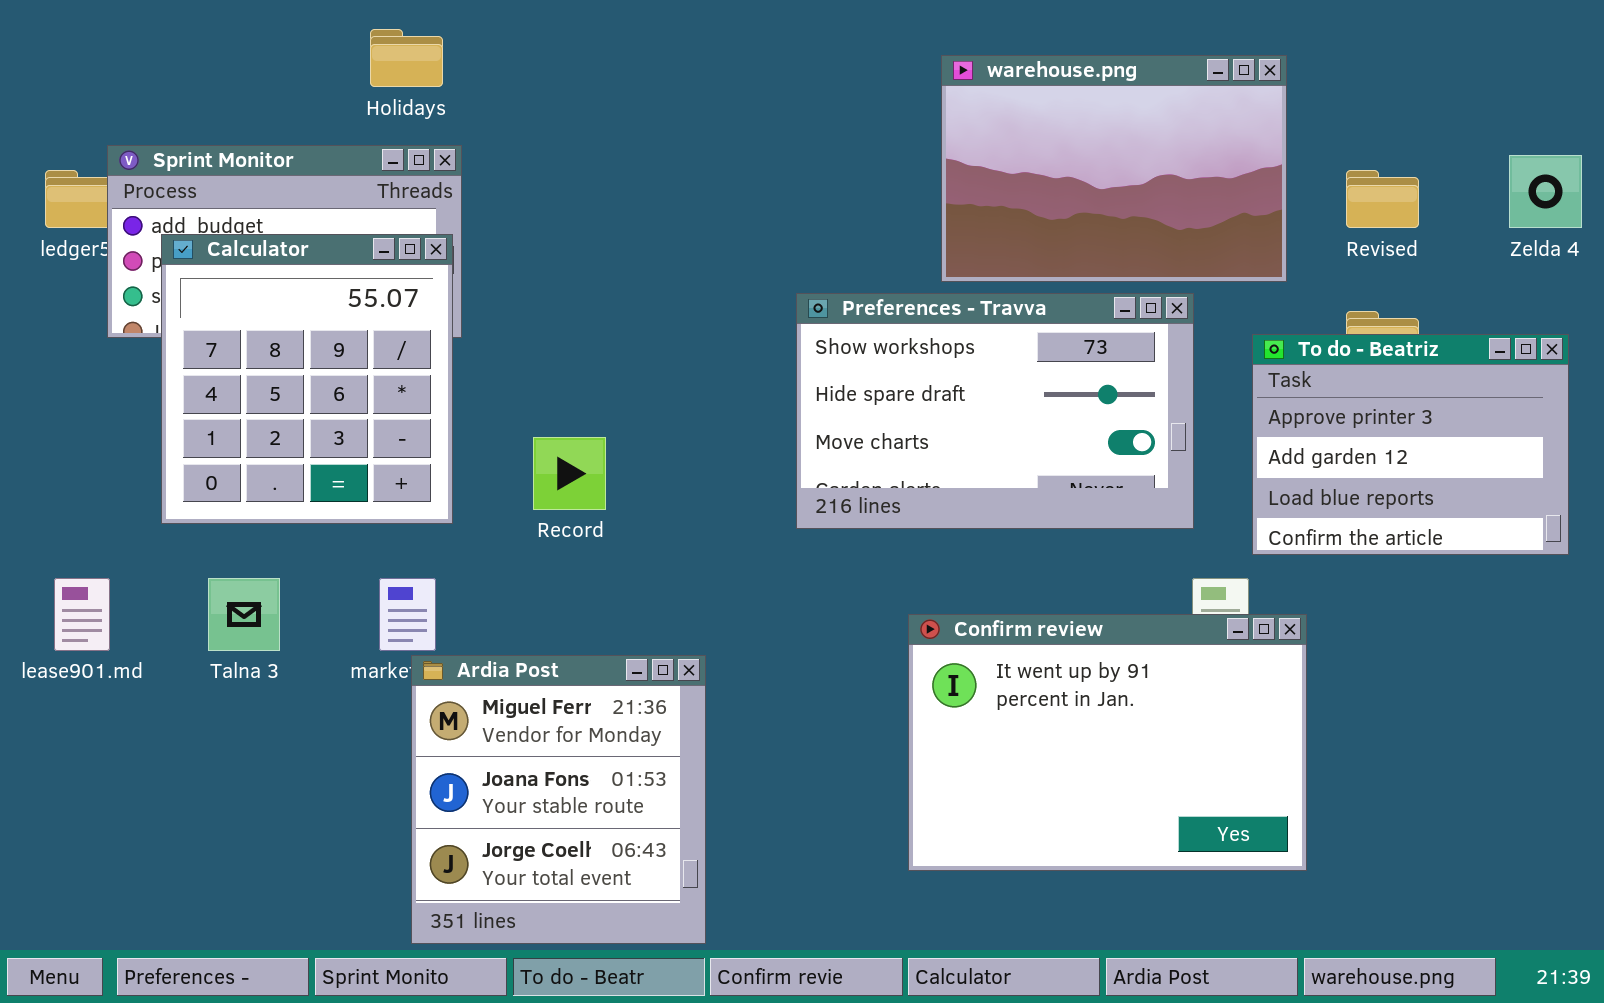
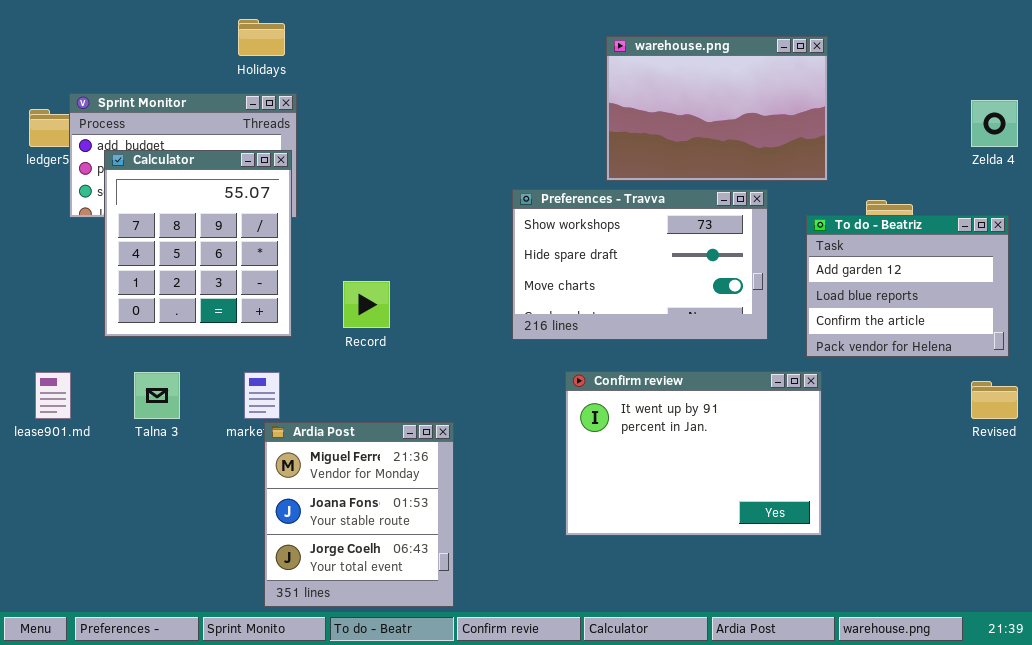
Revised: [1346,170,1419,228] -> [971,381,1018,419], moved
To do - Beatriz: [1252,334,1569,555] -> [806,215,1009,357], scrolled down 1 row
Confirm review: [908,614,1307,871] -> [565,371,822,536], moved

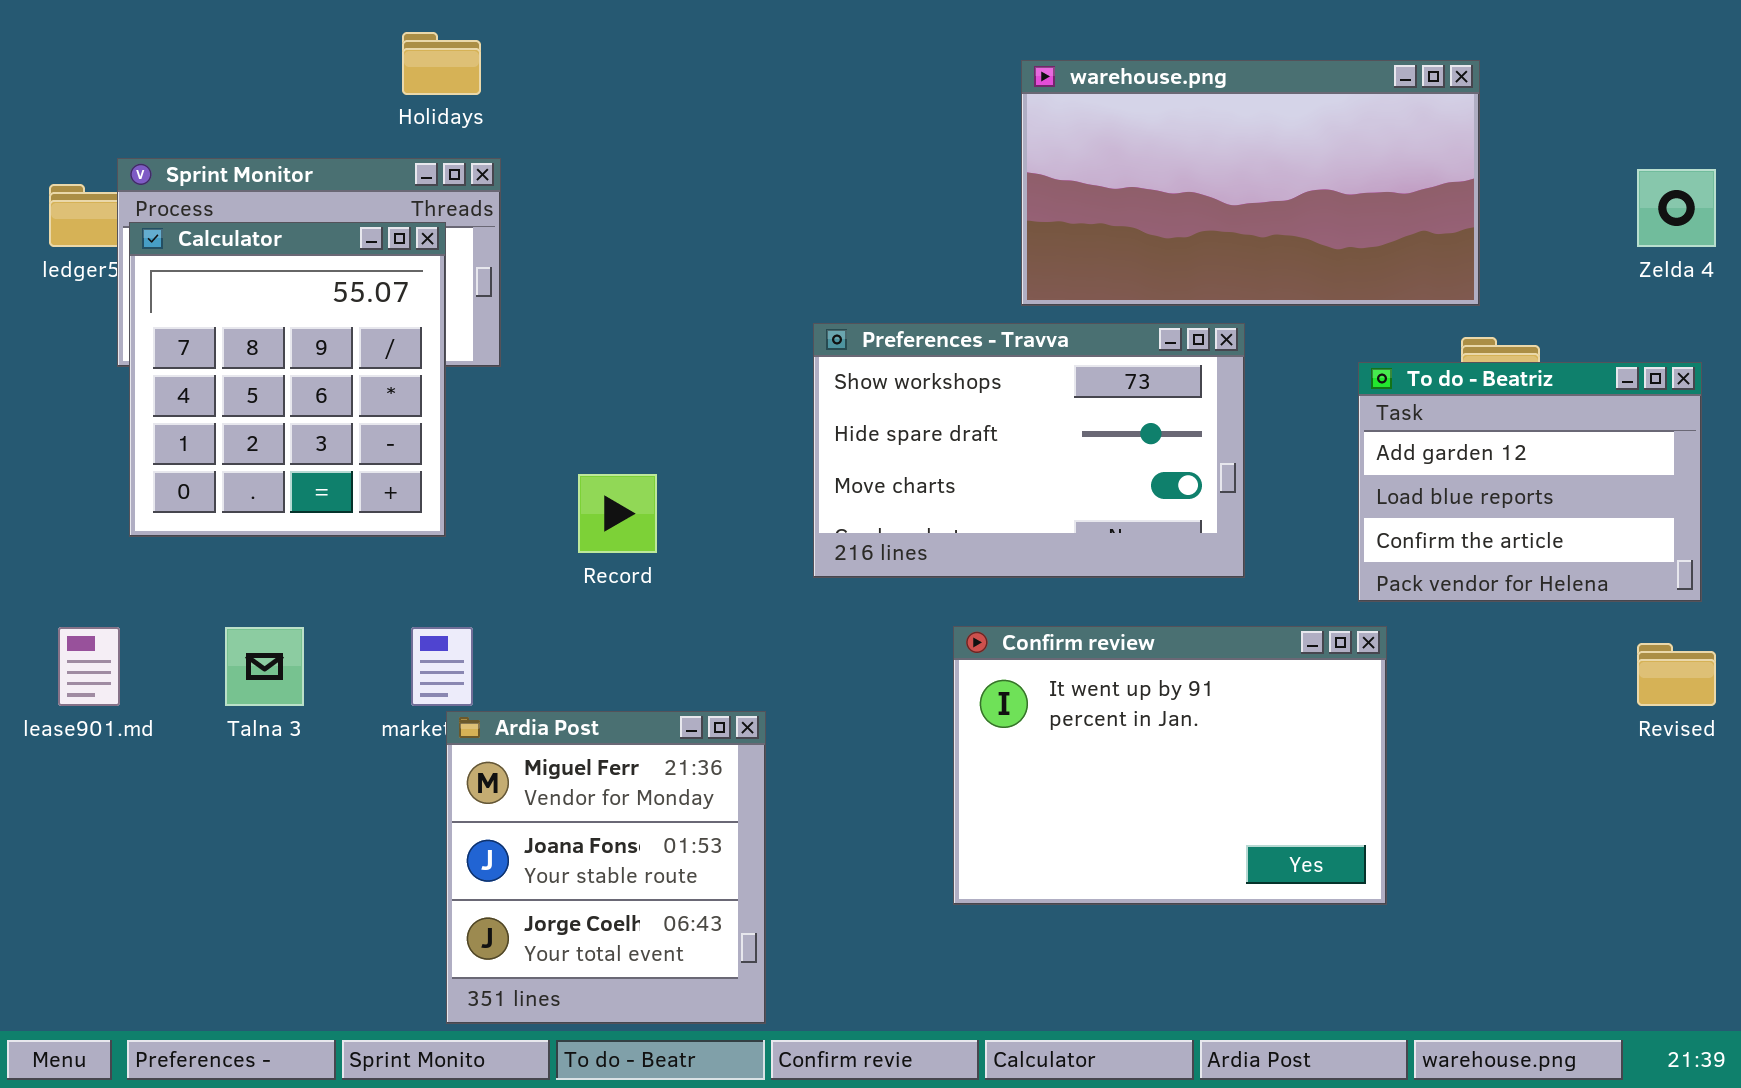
warehouse.png: [606,36,828,181] -> [1021,60,1480,306], resized
Calculator: [104,150,292,337] -> [129,222,446,537], moved
Preferences - Travva: [512,189,768,340] -> [813,323,1245,578], moved

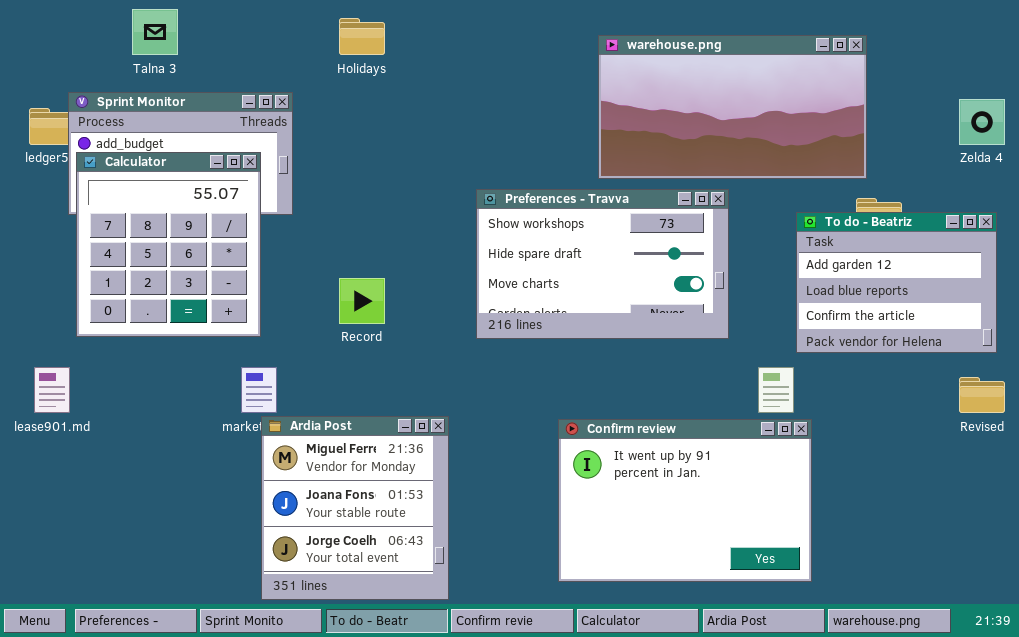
Holidays: [402,32,481,95] -> [339,18,385,55], moved
Calculator: [129,222,446,537] -> [76,152,261,337], moved
Confirm review: [953,626,1387,905] -> [558,419,812,582], moved
Talna 3: [225,627,304,706] -> [132,9,178,55], moved

